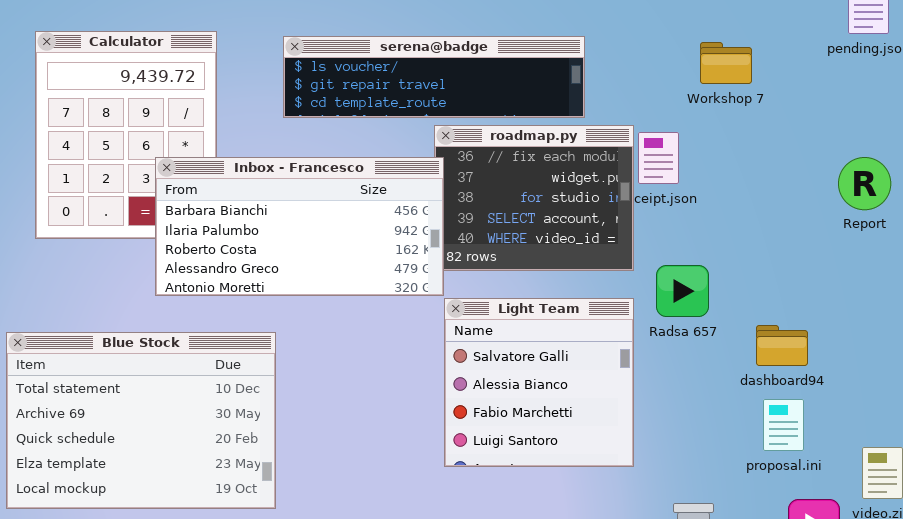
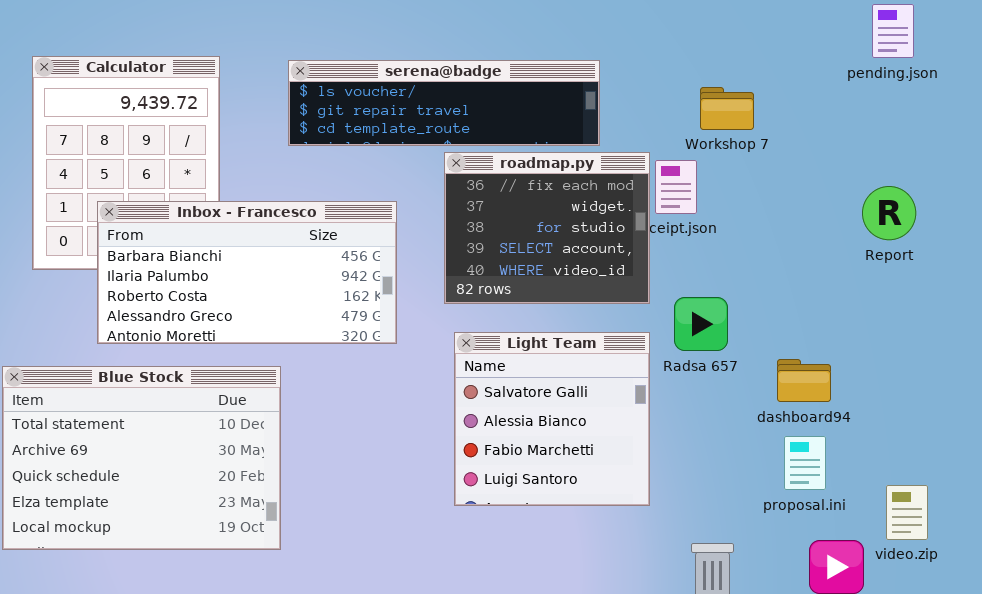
Workshop 7: [700,42,752,84] -> [700,87,754,130], moved
Inbox - Francesco: [155,157,444,296] -> [97,201,397,344], moved

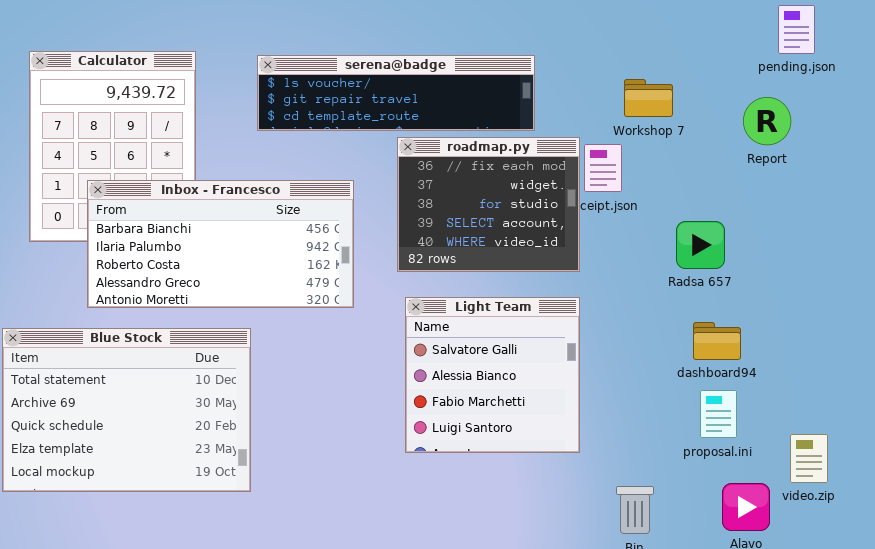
Report: [862,186,916,240] -> [743,97,791,145], moved
Radsa 657: [674,297,728,351] -> [676,221,725,269], moved

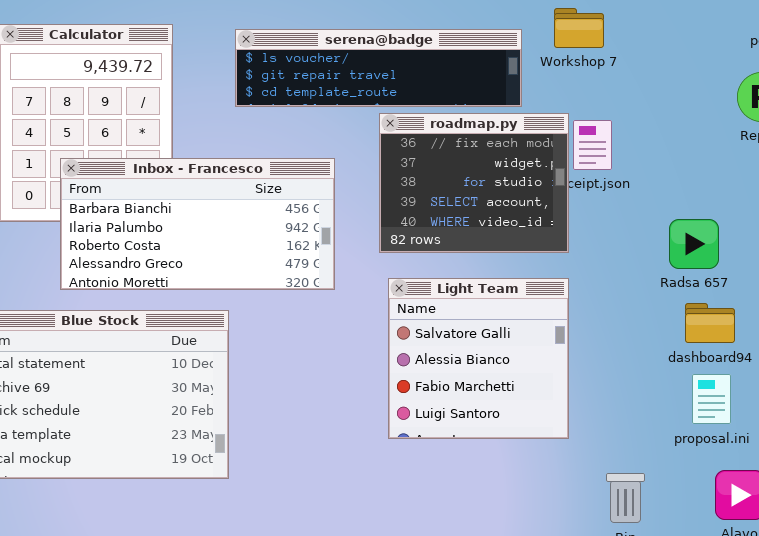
Workshop 7: [624,79,673,117] -> [554,8,604,48], moved
Radsa 657: [676,221,725,269] -> [669,219,719,269], moved

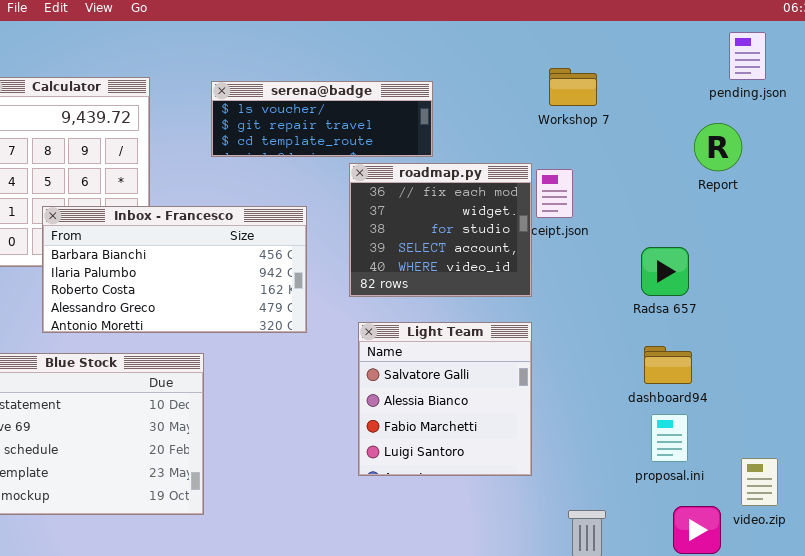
Workshop 7: [554,8,604,48] -> [549,68,597,106], moved
serena@badge: [235,29,522,107] -> [211,81,433,157], resized
Radsa 657: [669,219,719,269] -> [641,247,689,296], moved

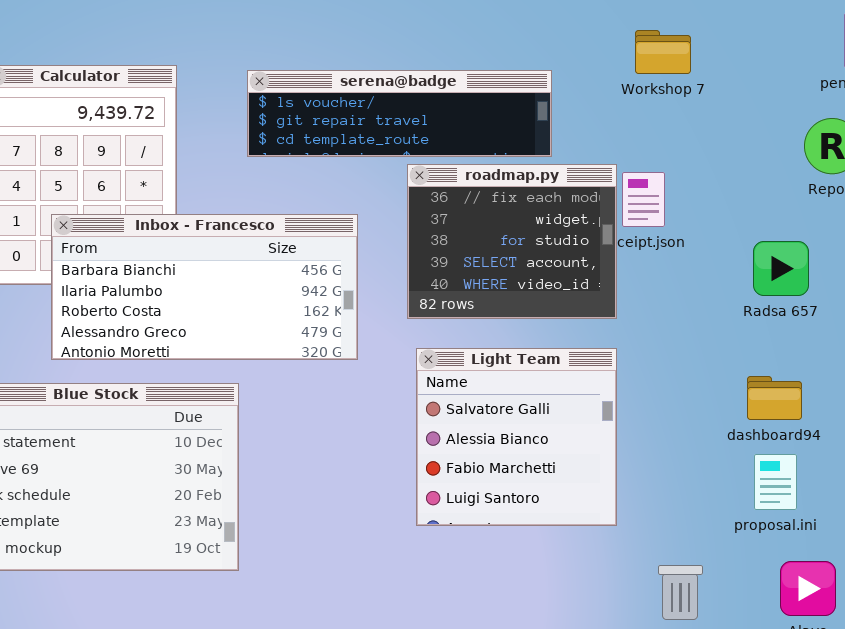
Workshop 7: [549,68,597,106] -> [635,30,691,74], moved
serena@badge: [211,81,433,157] -> [247,70,552,157], resized
Radsa 657: [641,247,689,296] -> [753,241,809,296], moved

